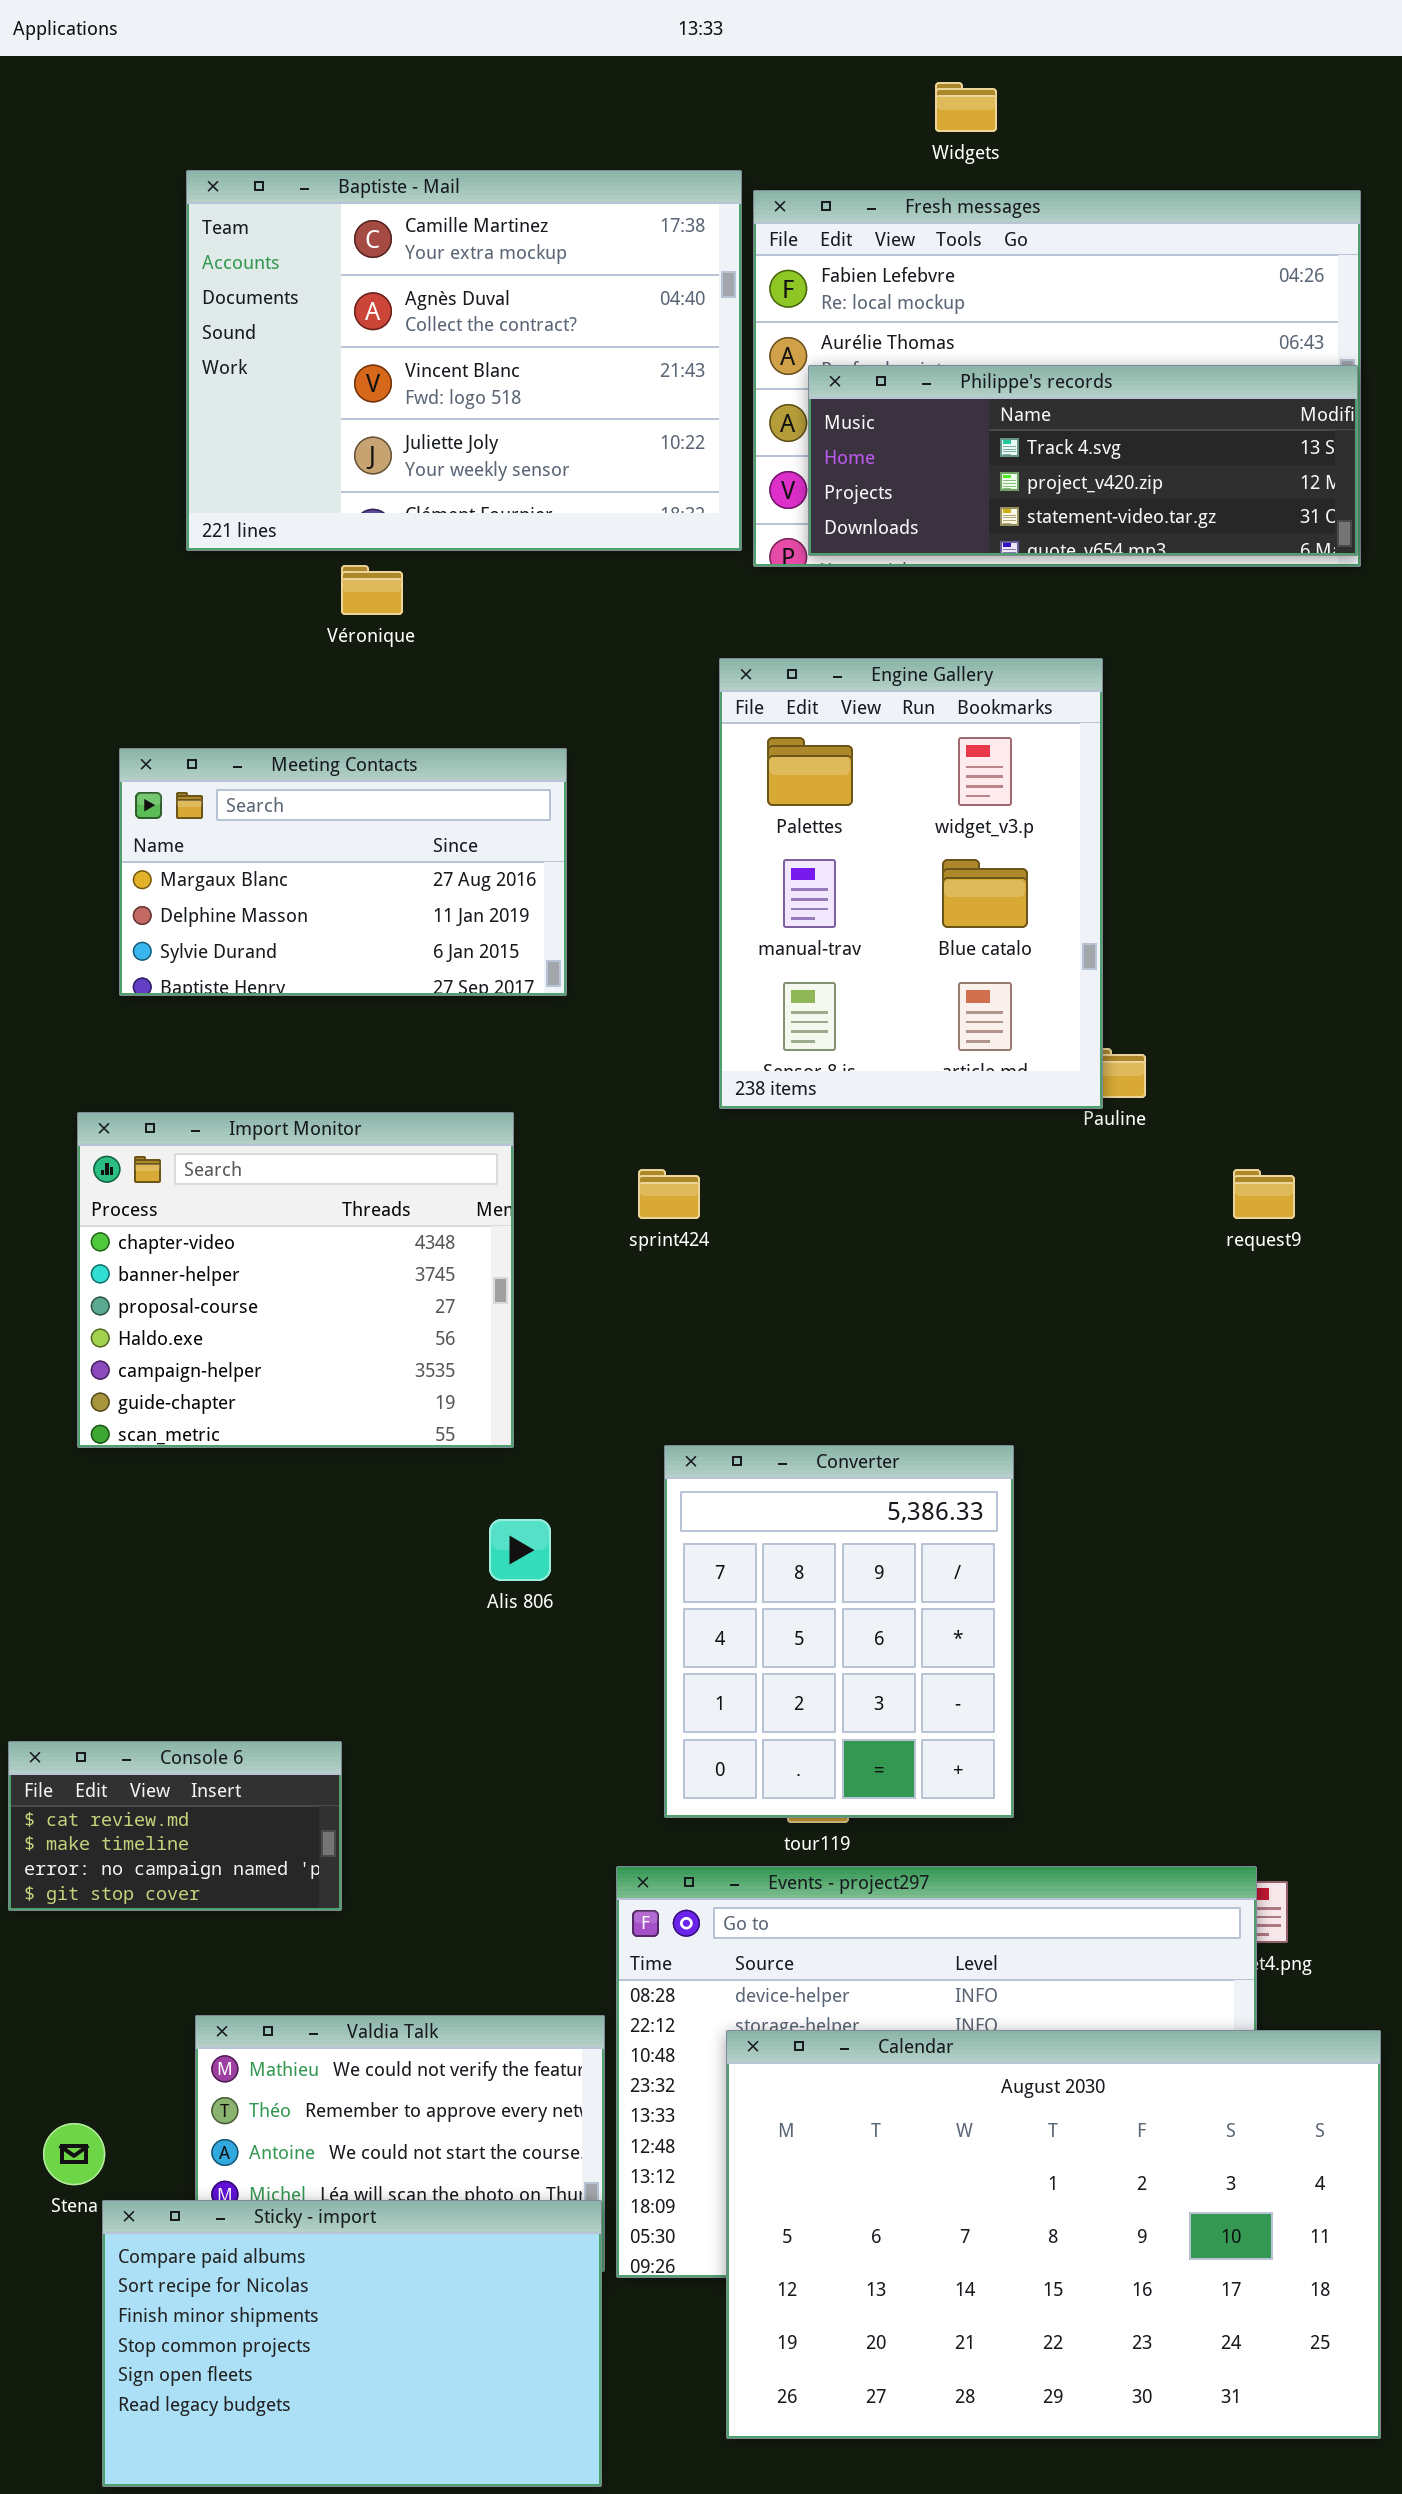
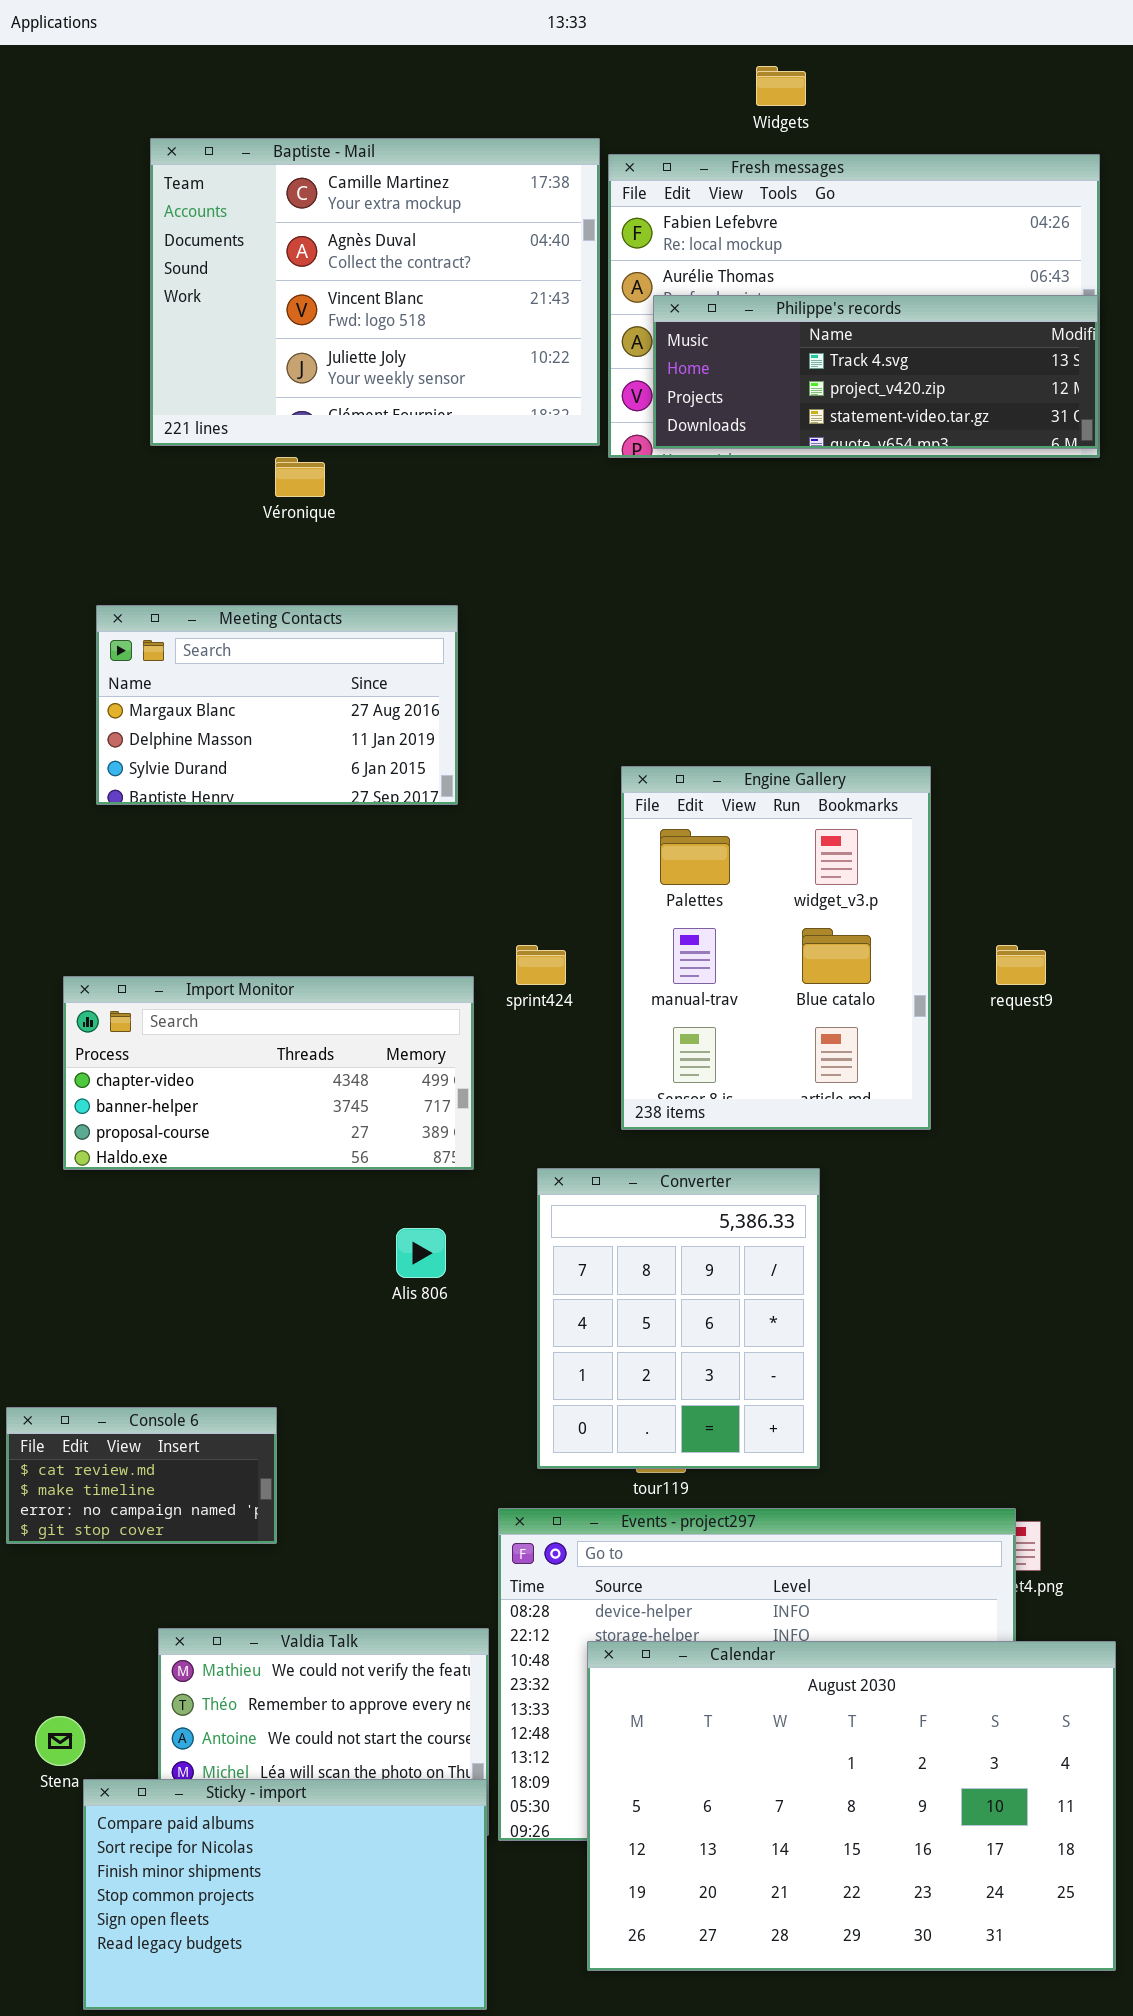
Engine Gallery: [719,658,1103,1109] -> [621,766,931,1130], moved
Import Monitor: [77,1112,514,1448] -> [63,976,474,1170], resized

